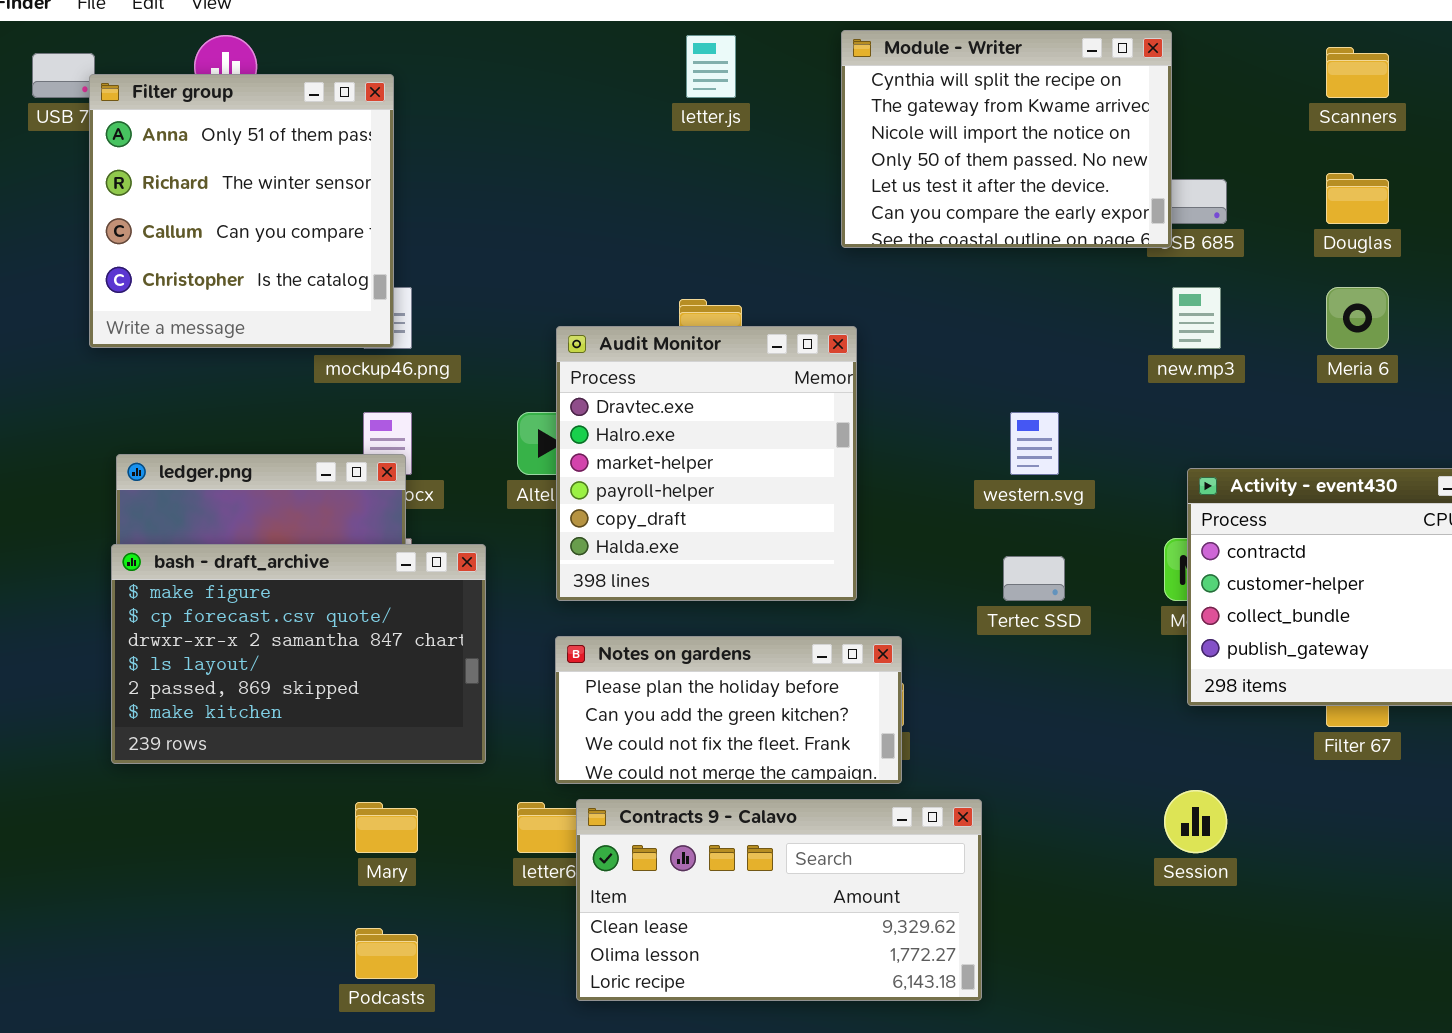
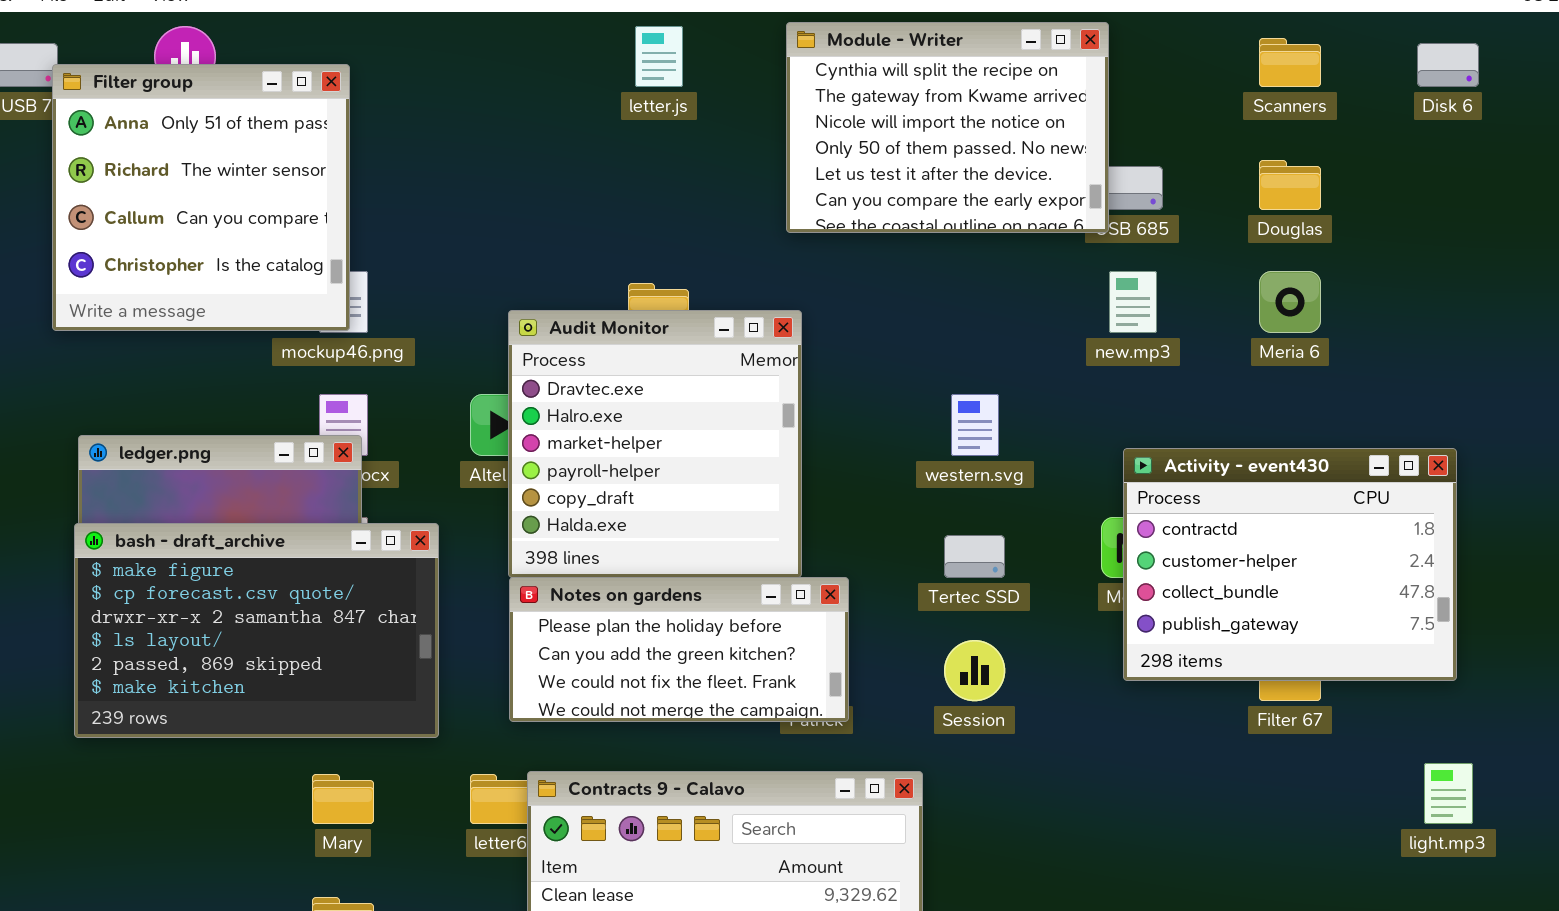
Notes on gardens: [555,636,902,784] -> [509,577,849,722], moved
Session: [1164,790,1227,853] -> [944,640,1005,701], moved

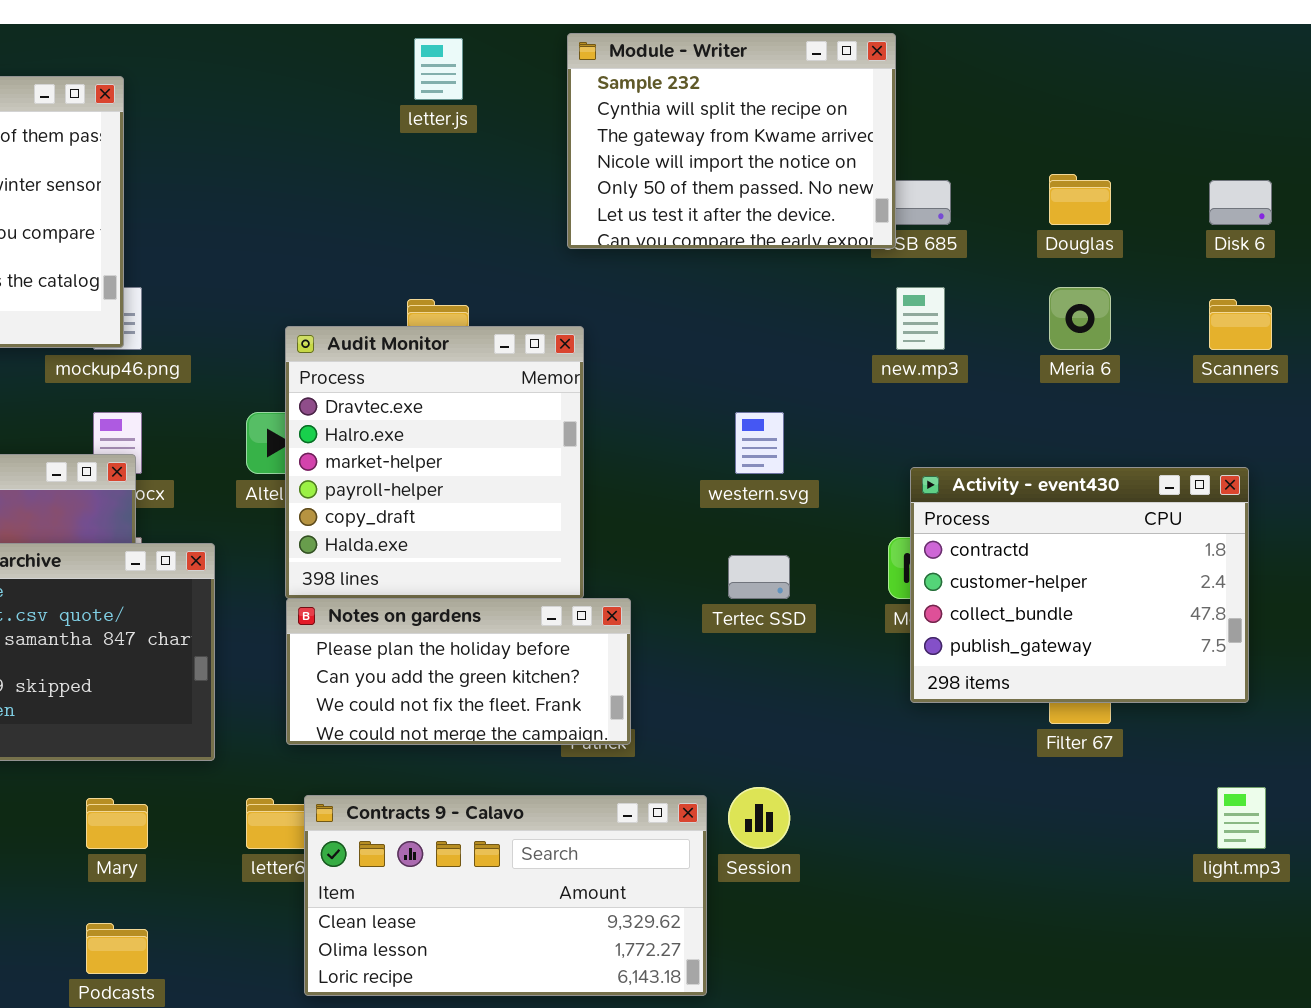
Module - Writer: [786,22,1109,233] -> [567,33,896,249], scrolled up 1 row
Scanners: [1259,38,1321,87] -> [1209,299,1272,350], moved
Disk 6: [1417,43,1479,87] -> [1209,180,1272,225], moved
Session: [944,640,1005,701] -> [728,787,790,849], moved

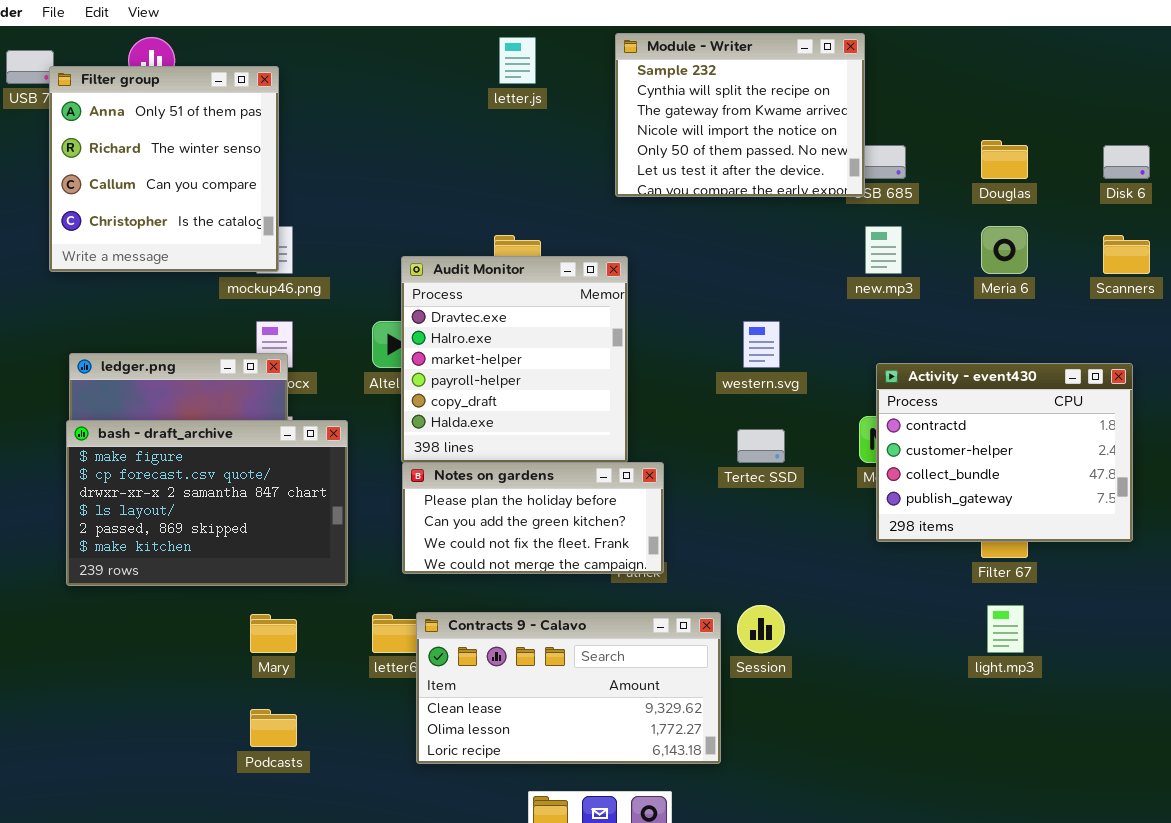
light.mp3: [1217,787,1266,849] -> [987,605,1024,653], moved

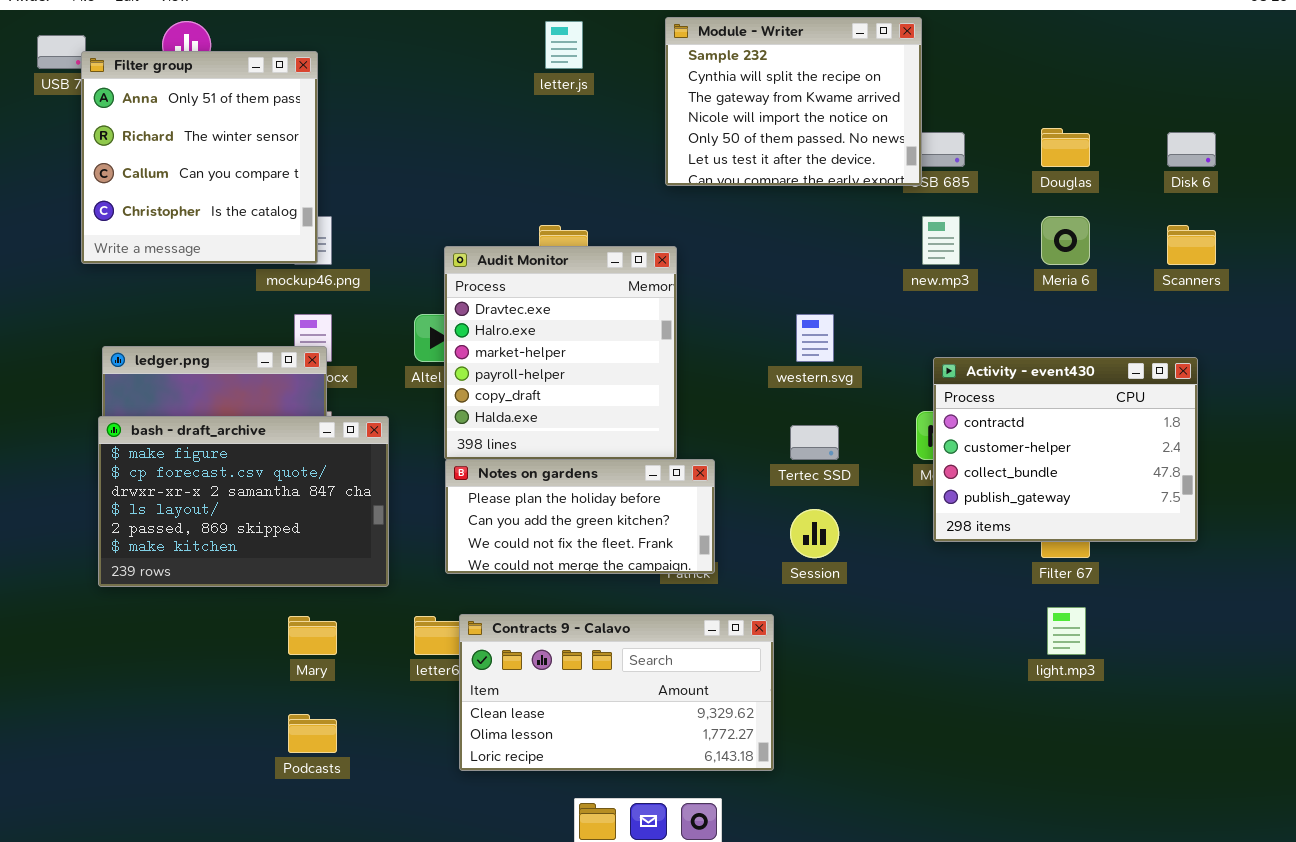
Session: [737,605,785,653] -> [790,509,839,558], moved

